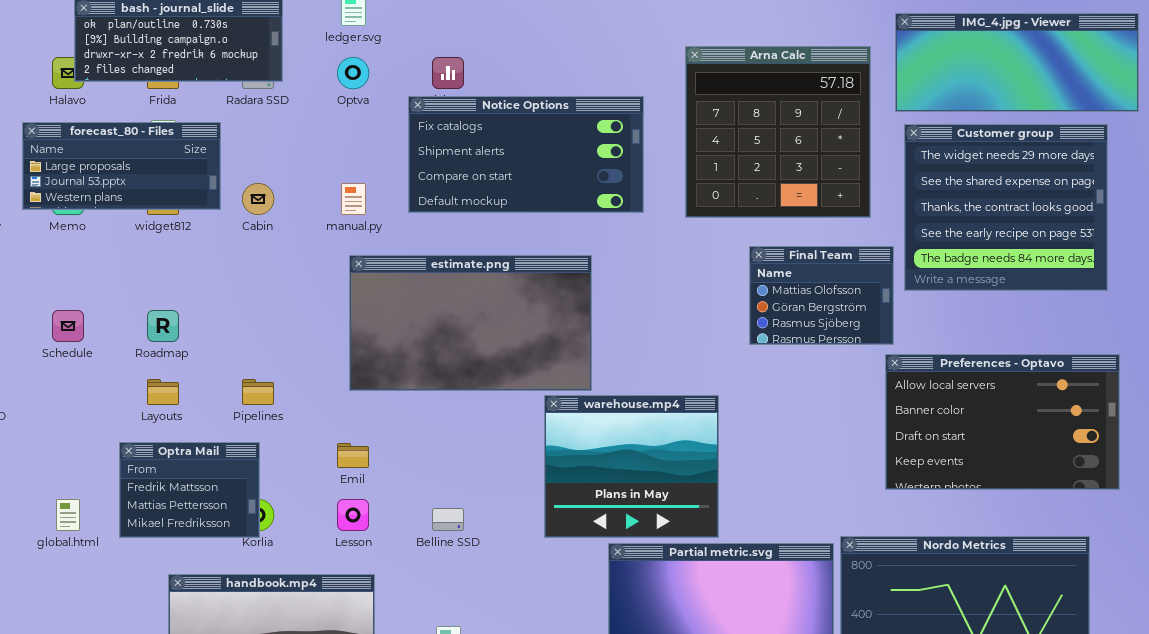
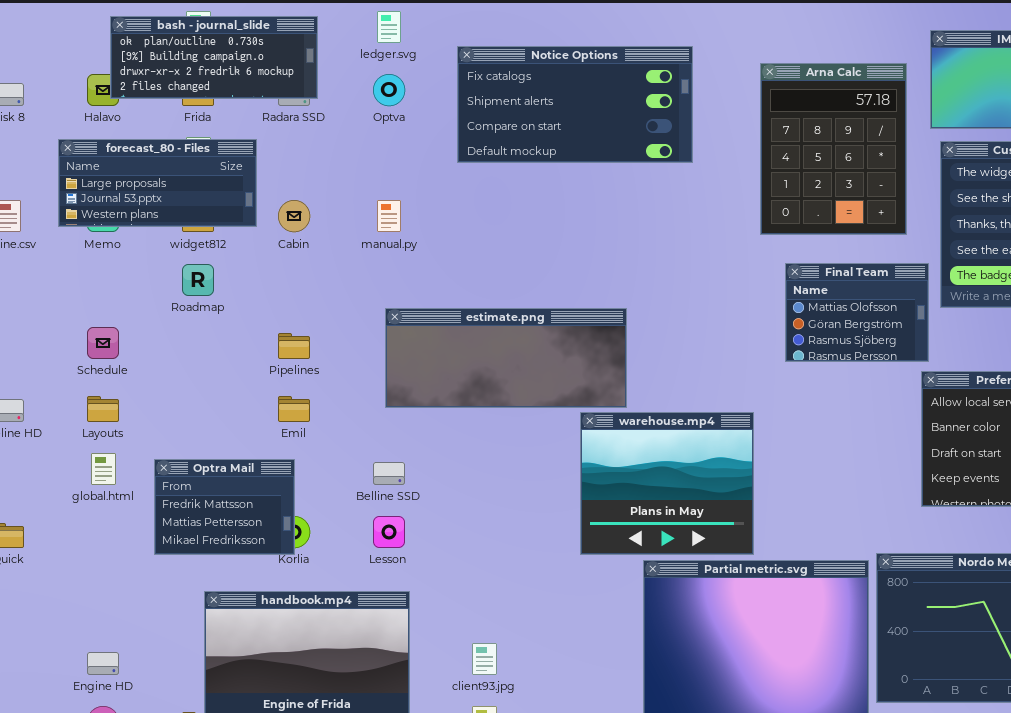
Arna Calc: [685,46,871,218] -> [760,63,907,235], resized
Notice Options: [408,96,644,213] -> [457,46,693,163], moved
estimate.png: [349,255,592,391] -> [385,308,627,408], resized
Roadmap: [147,310,179,342] -> [182,264,214,296], moved
Layouts: [147,379,179,405] -> [87,396,119,422], moved
Pipelines: [242,379,274,405] -> [278,333,310,359], moved
Emil: [337,443,369,468] -> [278,396,310,422], moved
global.html: [56,499,80,531] -> [91,453,116,485], moved
Belline SSD: [432,508,464,531] -> [373,462,405,485], moved

